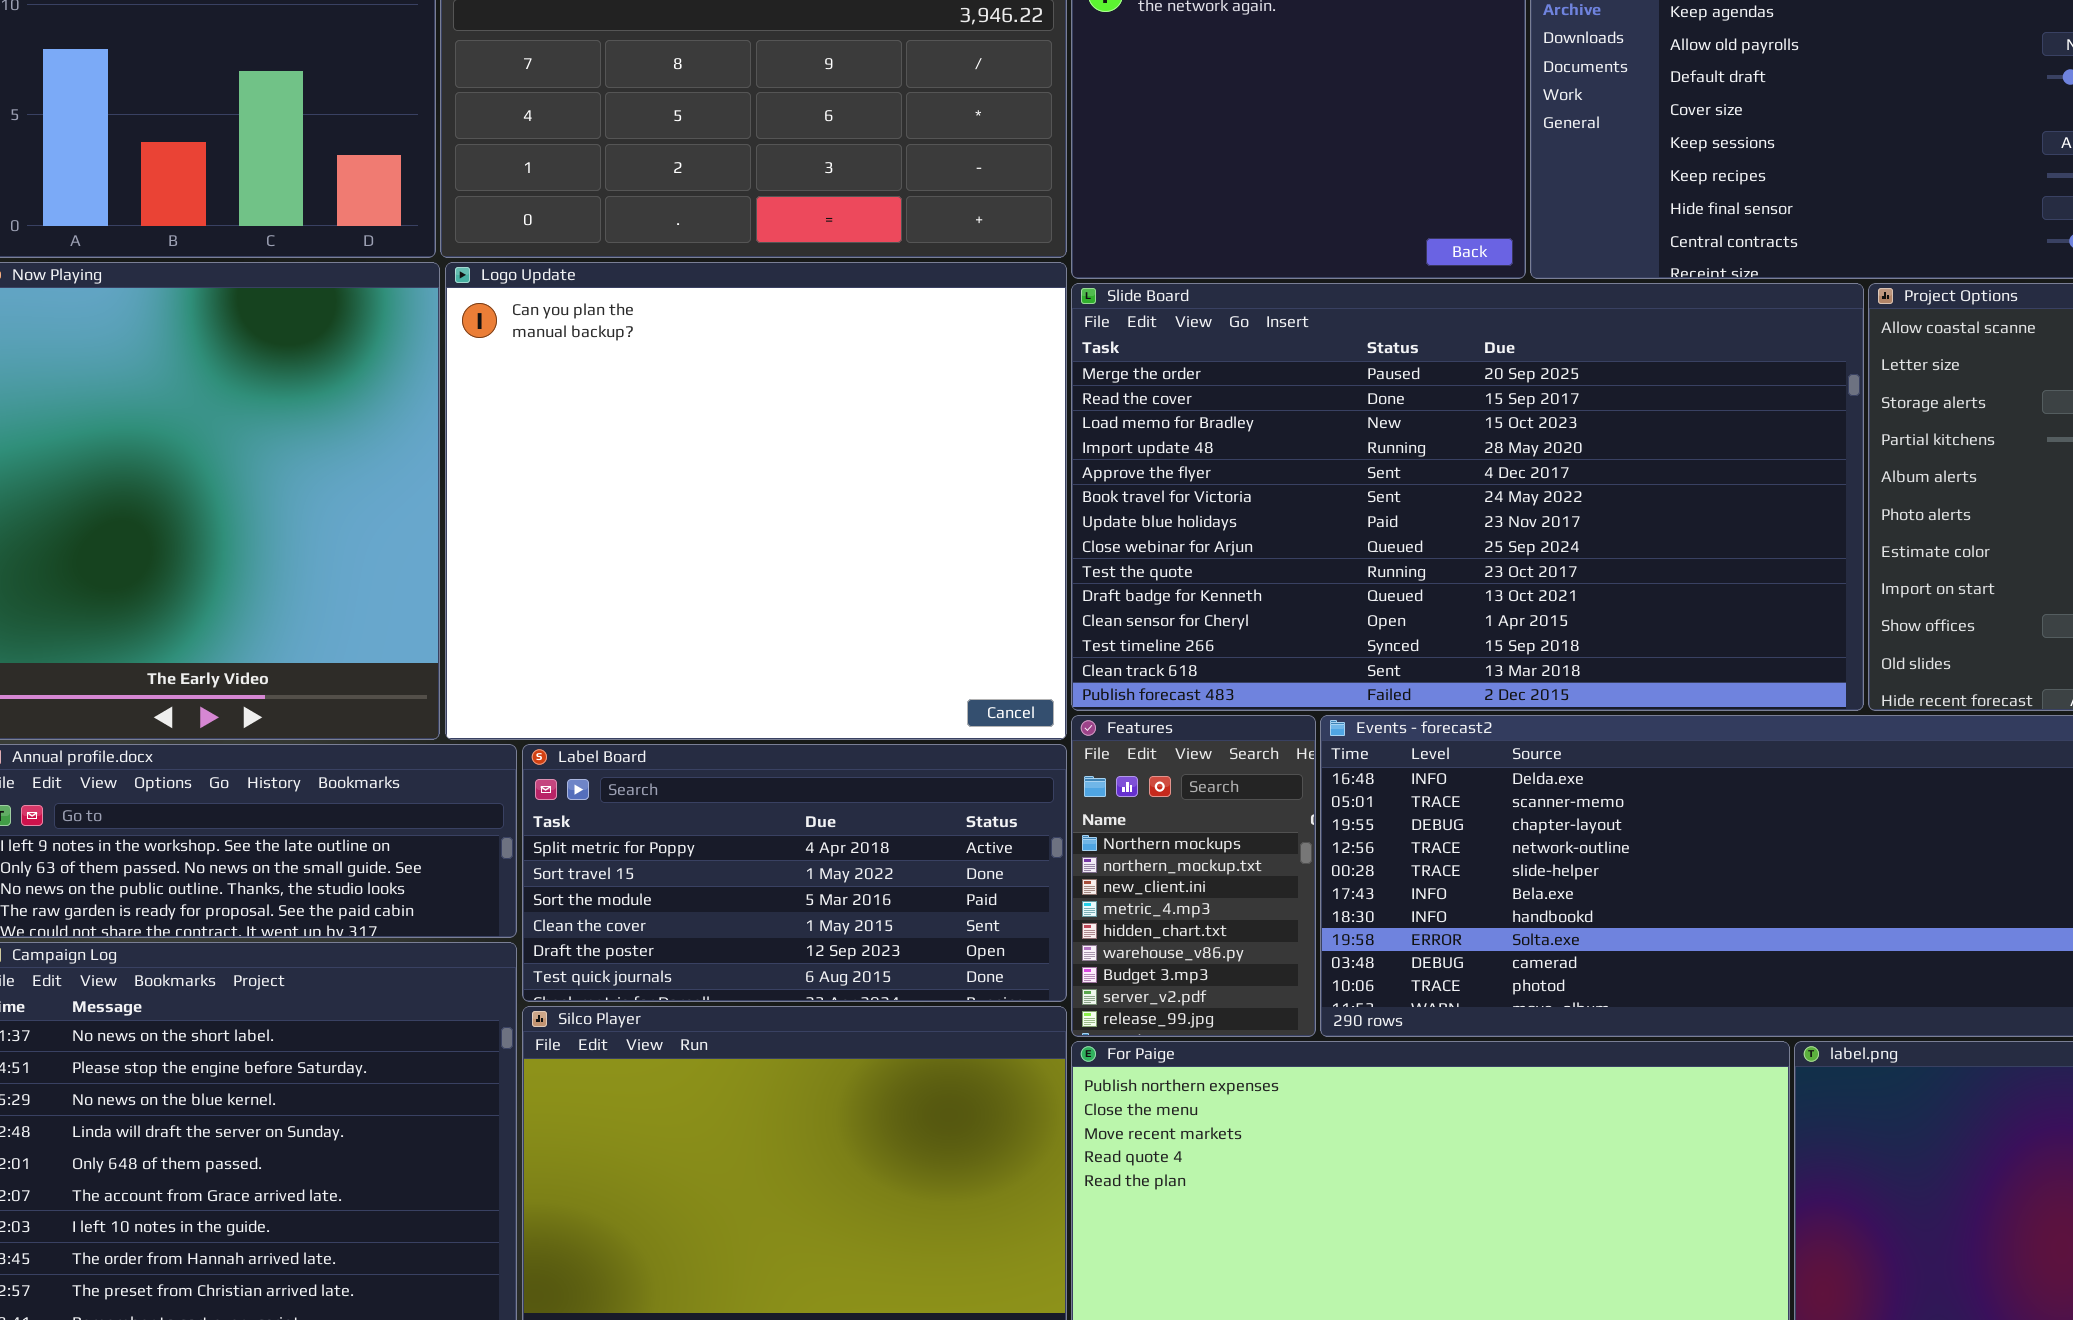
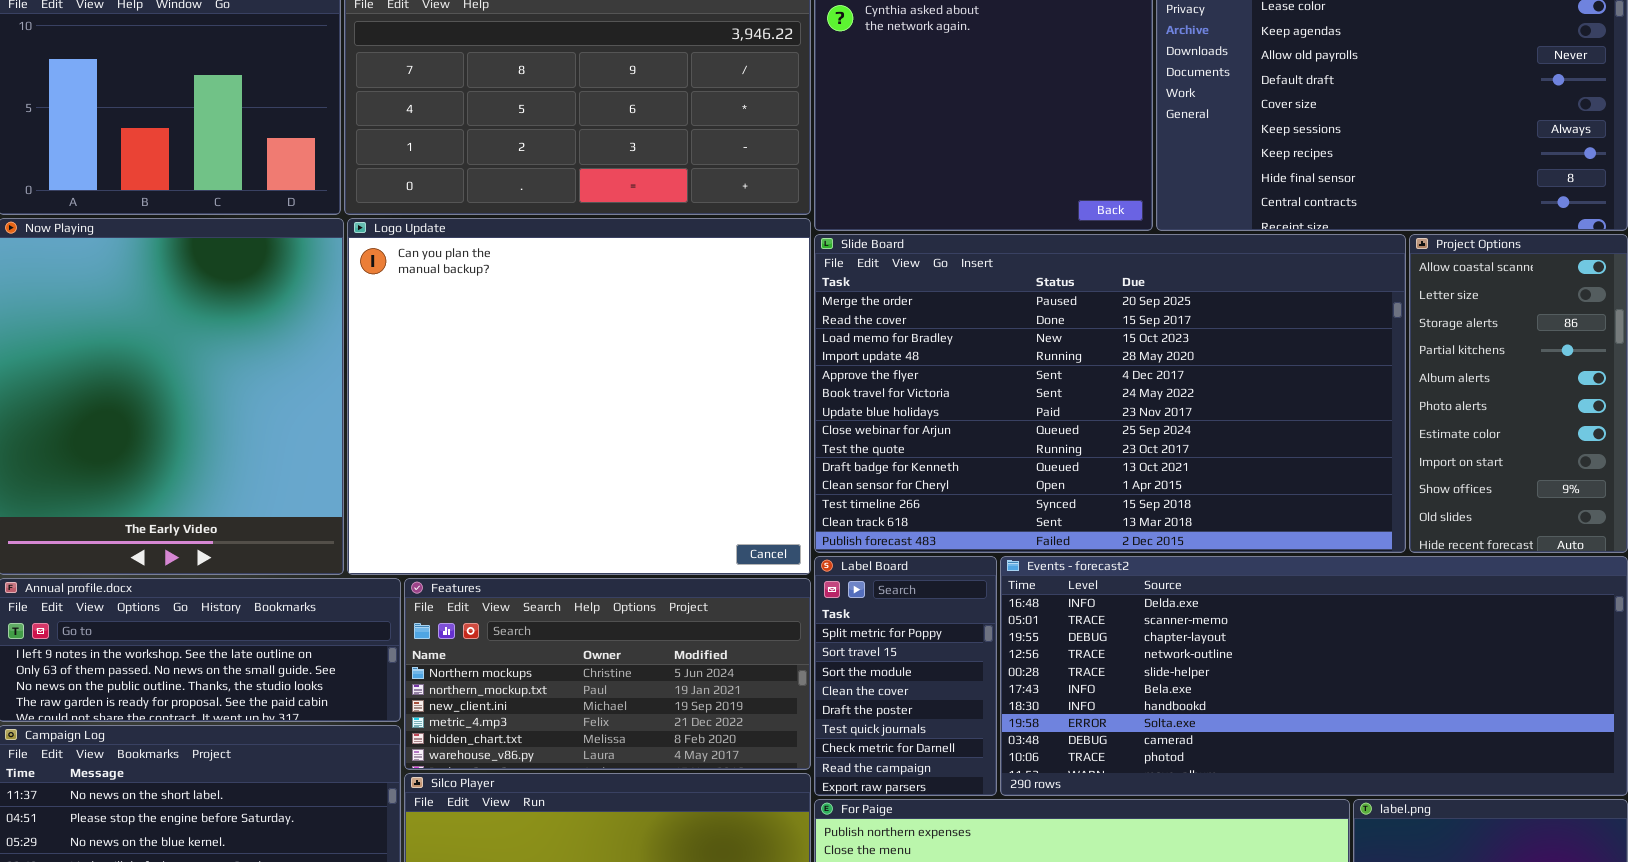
Features: [1071,715,1316,1037] -> [404,578,811,770], moved, resized
Label Board: [522,744,1067,1002] -> [814,556,997,796], moved, resized

